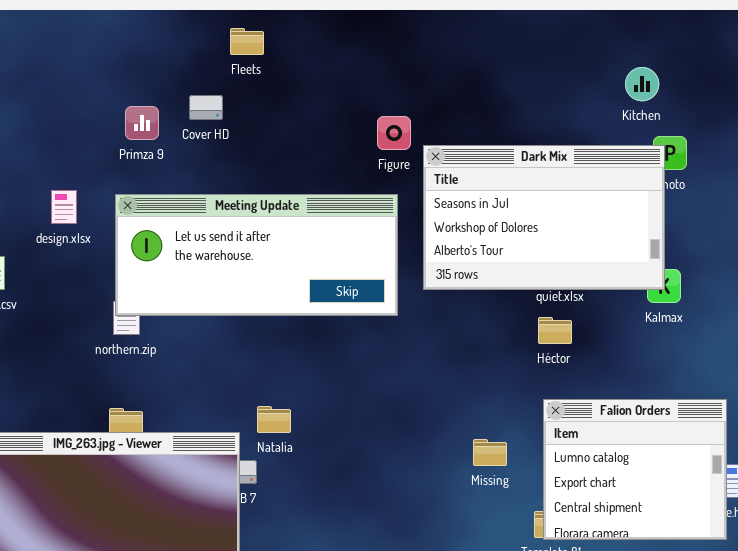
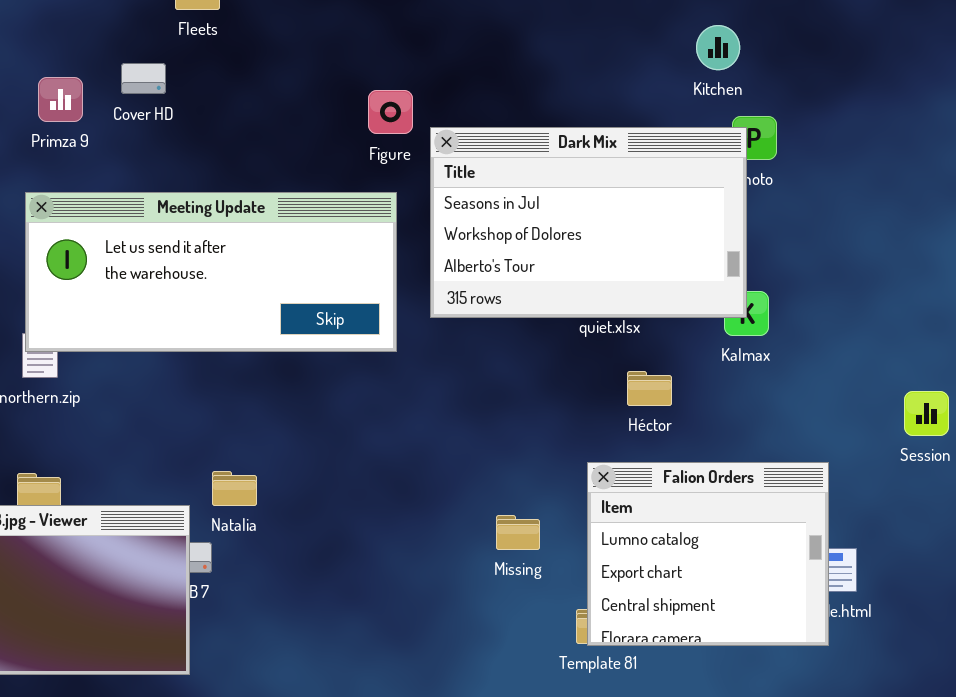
Héctor: [538,317,572,344] -> [627,371,672,406], moved

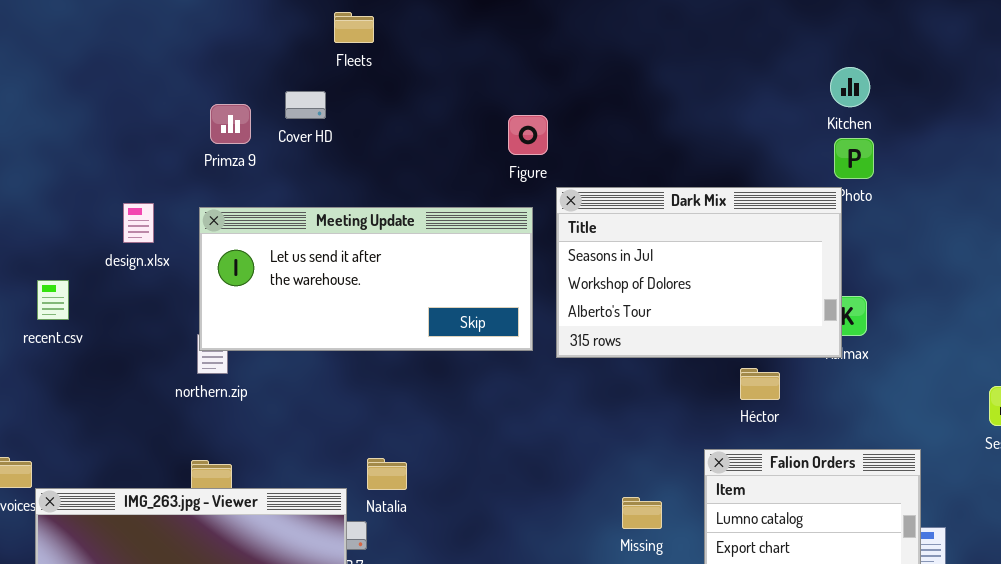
Kitchen: [696,25,740,70] -> [830,67,870,107], moved
Dark Mix: [430,127,747,318] -> [556,187,842,358], moved

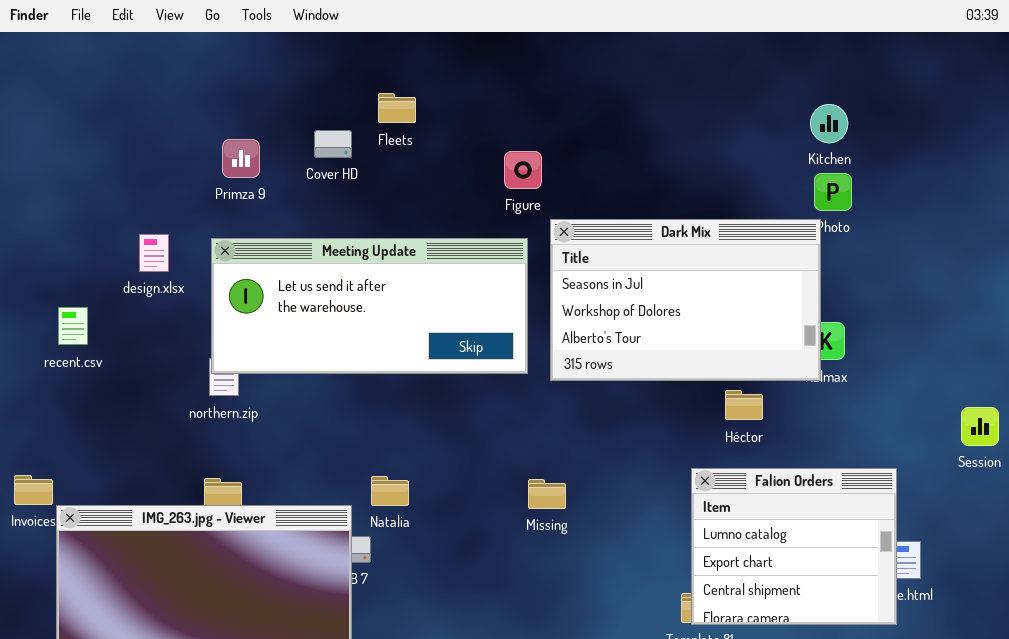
Fleets: [334,12,374,43] -> [378,93,416,123], moved
Cover HD: [285,91,326,119] -> [314,130,352,158], moved
Missing: [622,497,662,529] -> [528,479,566,509], moved

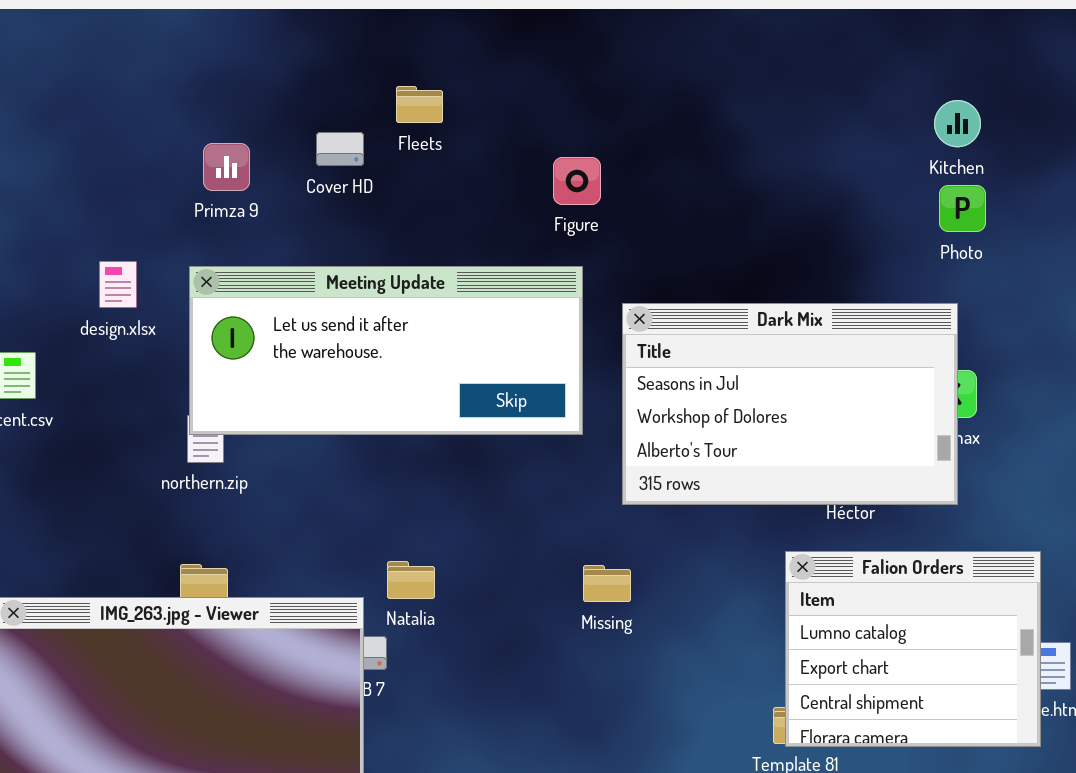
Dark Mix: [550,219,821,381] -> [622,303,958,505], moved

